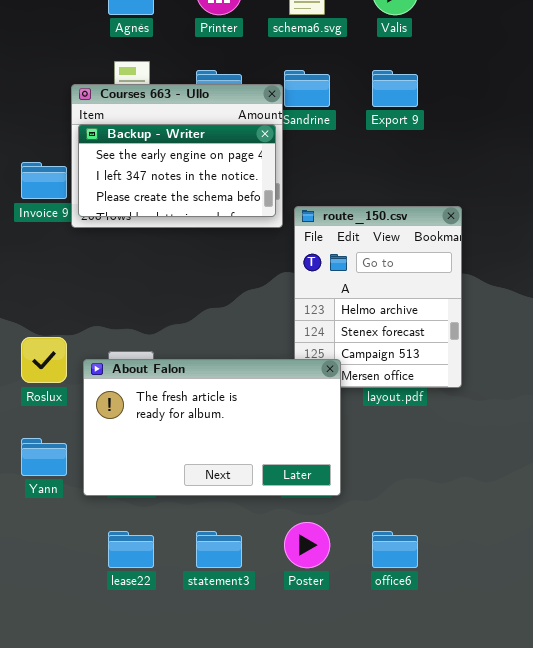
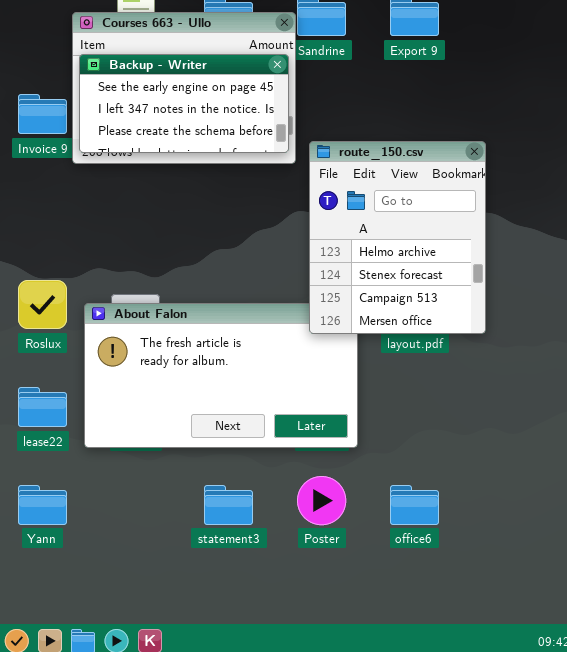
route_150.csv: [294,206,462,388] -> [309,141,486,334], raised
Yann: [21,438,67,476] -> [18,485,67,525], moved
lease22: [108,531,154,568] -> [18,387,67,427], moved

